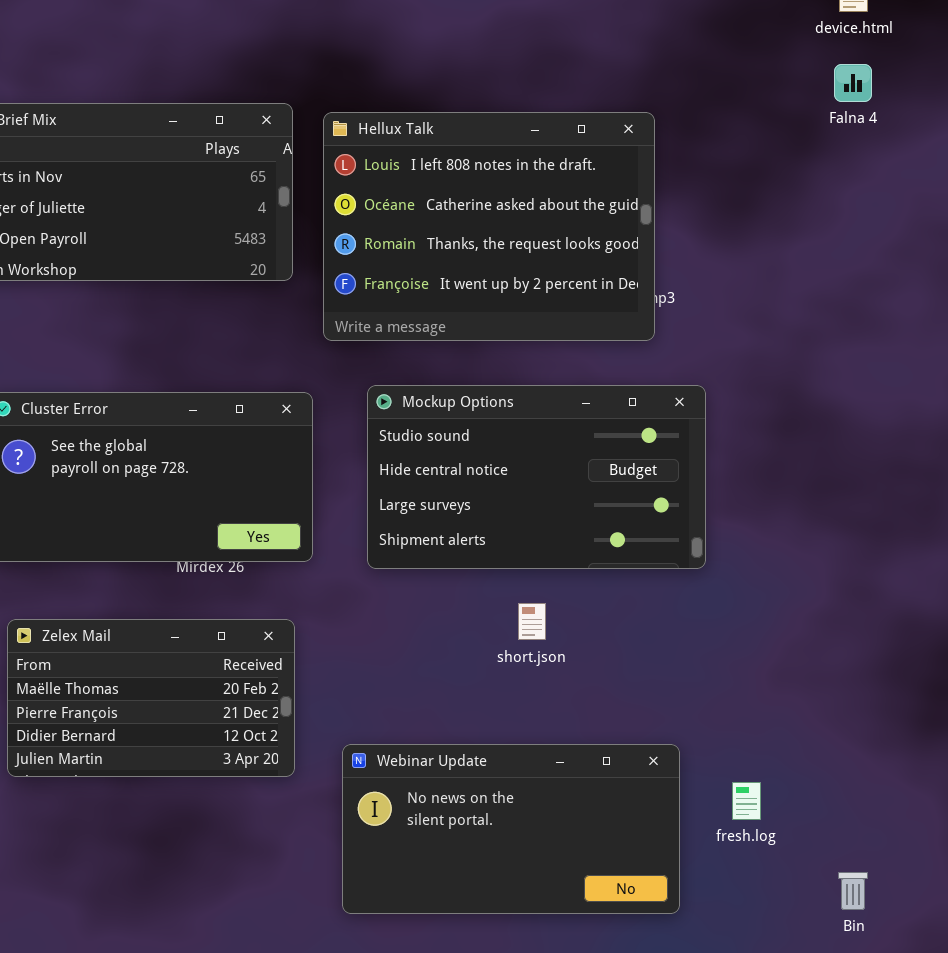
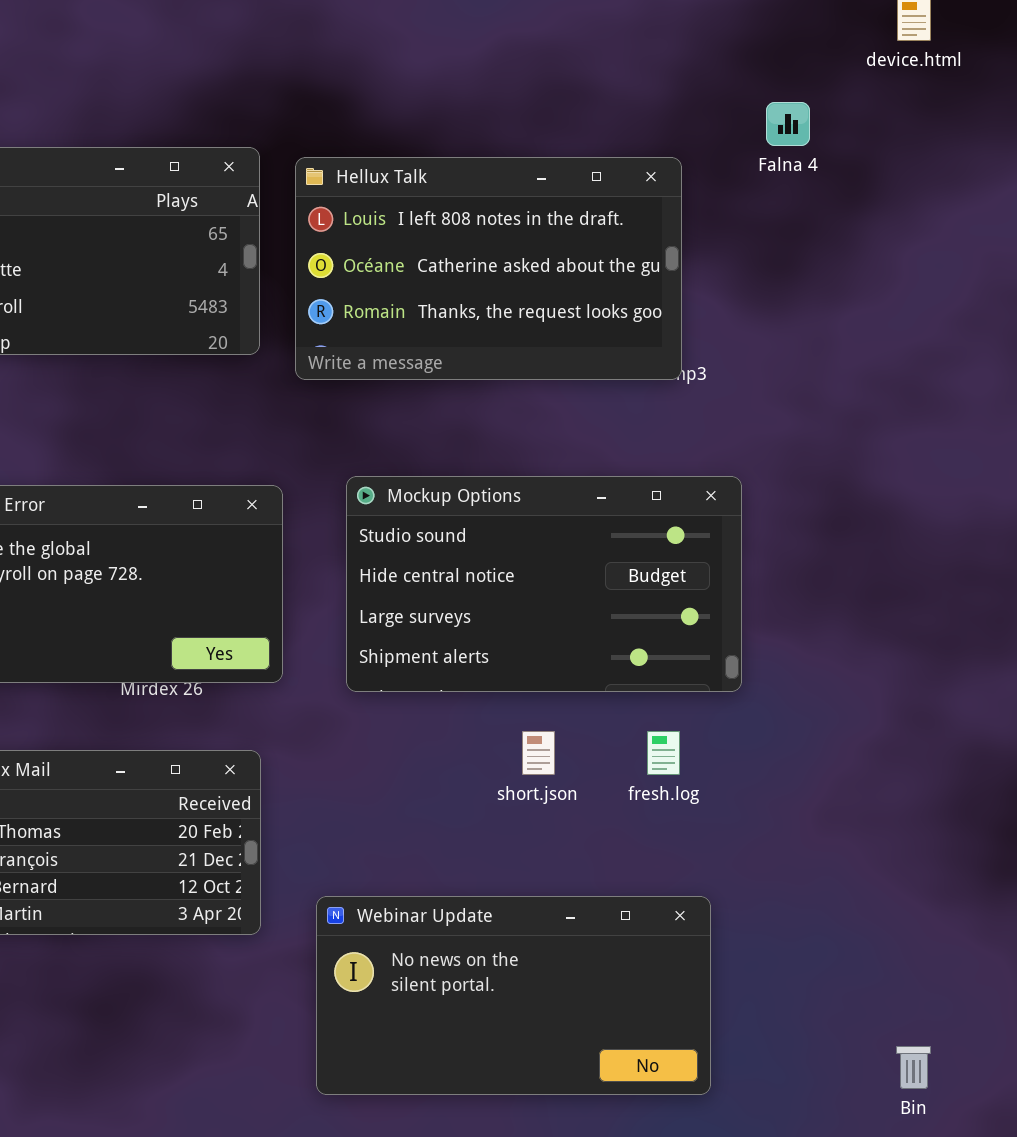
Falna 4: [834,64,872,102] -> [766,102,810,146], moved
Hellux Talk: [323,112,655,341] -> [295,157,682,380], resized
fresh.log: [732,782,761,820] -> [647,731,680,775], moved

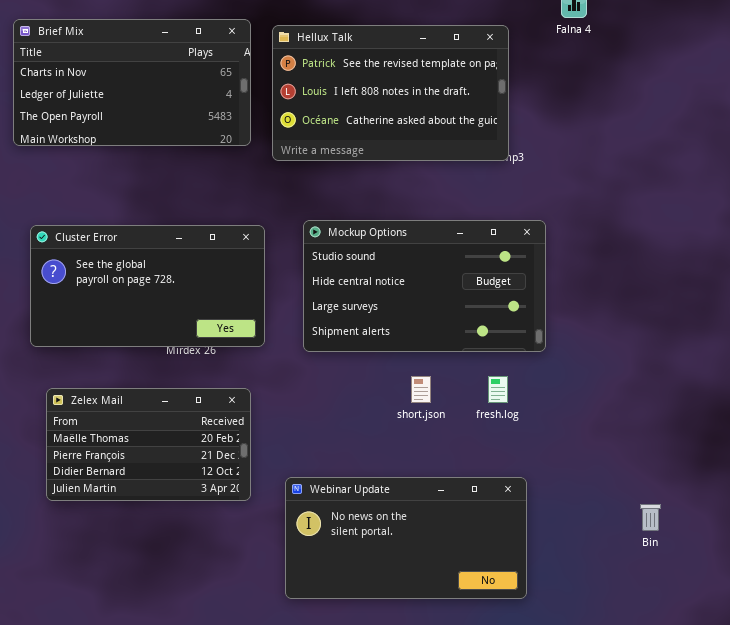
Hellux Talk: [295,157,682,380] -> [272,25,509,161], scrolled up 1 row
Bin: [896,1046,931,1089] -> [640,504,661,531], moved

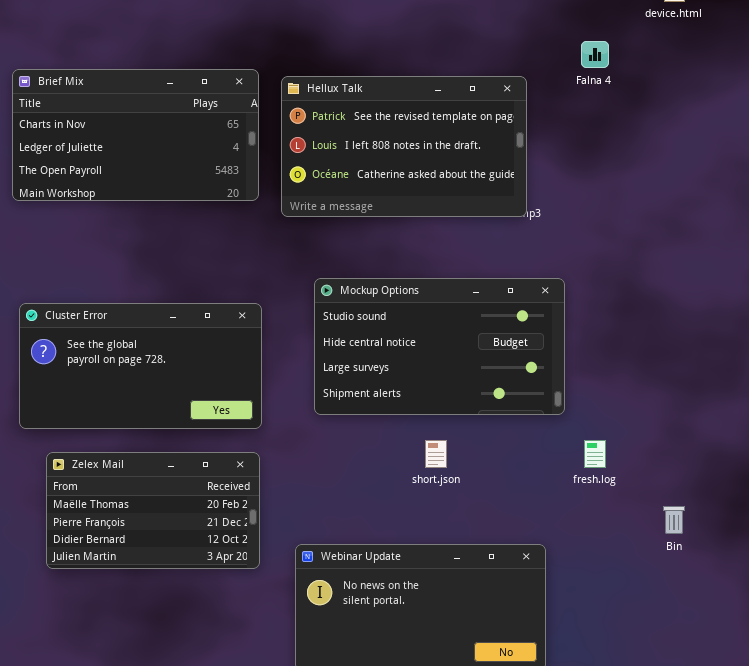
Cluster Error: [30,225,265,347] -> [19,303,262,429], moved
fresh.log: [488,376,508,403] -> [584,440,606,468], moved
Bin: [640,504,661,531] -> [663,506,685,534], moved

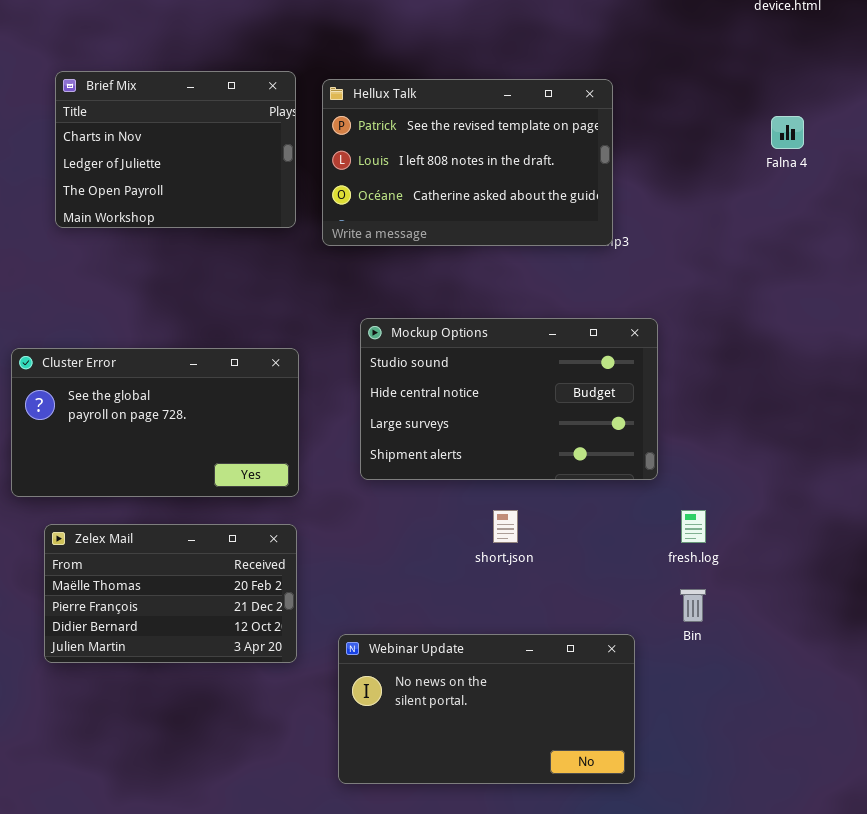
Falna 4: [581,41,609,68] -> [771,116,804,149], moved
Brief Mix: [12,69,259,201] -> [55,71,296,228], resized
Bin: [663,506,685,534] -> [680,589,706,622], moved

